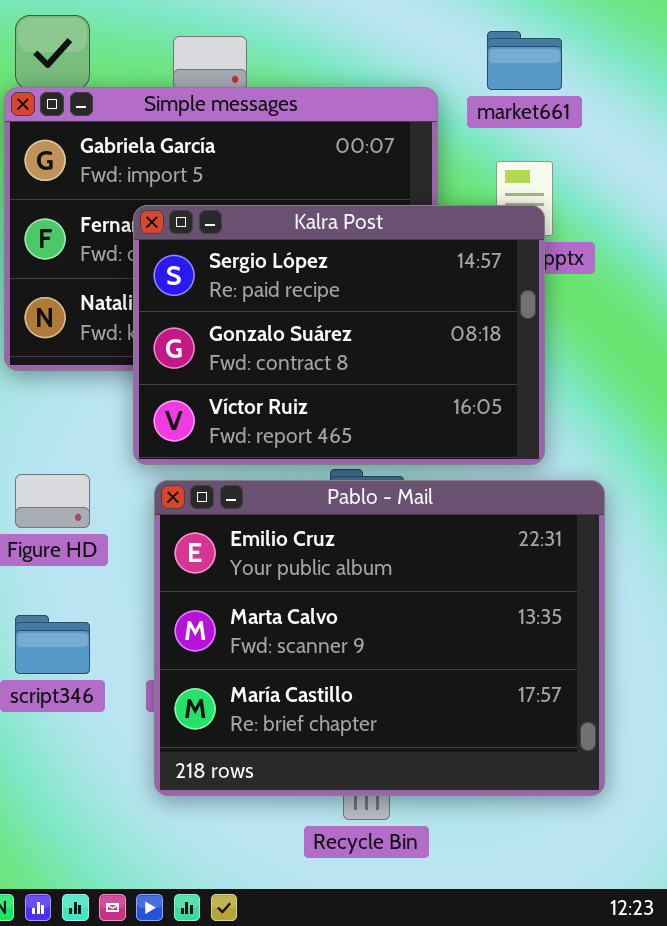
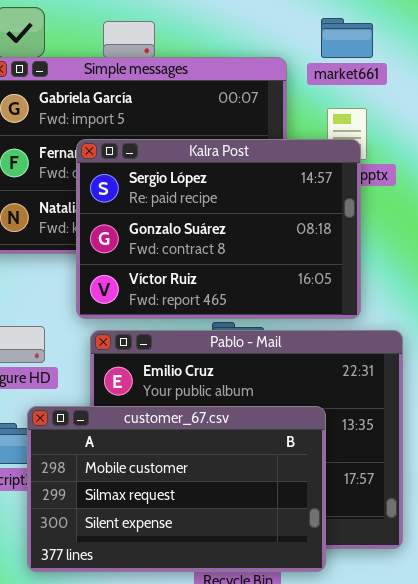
customer_67.csv: none -> [27,406,326,572], opened

